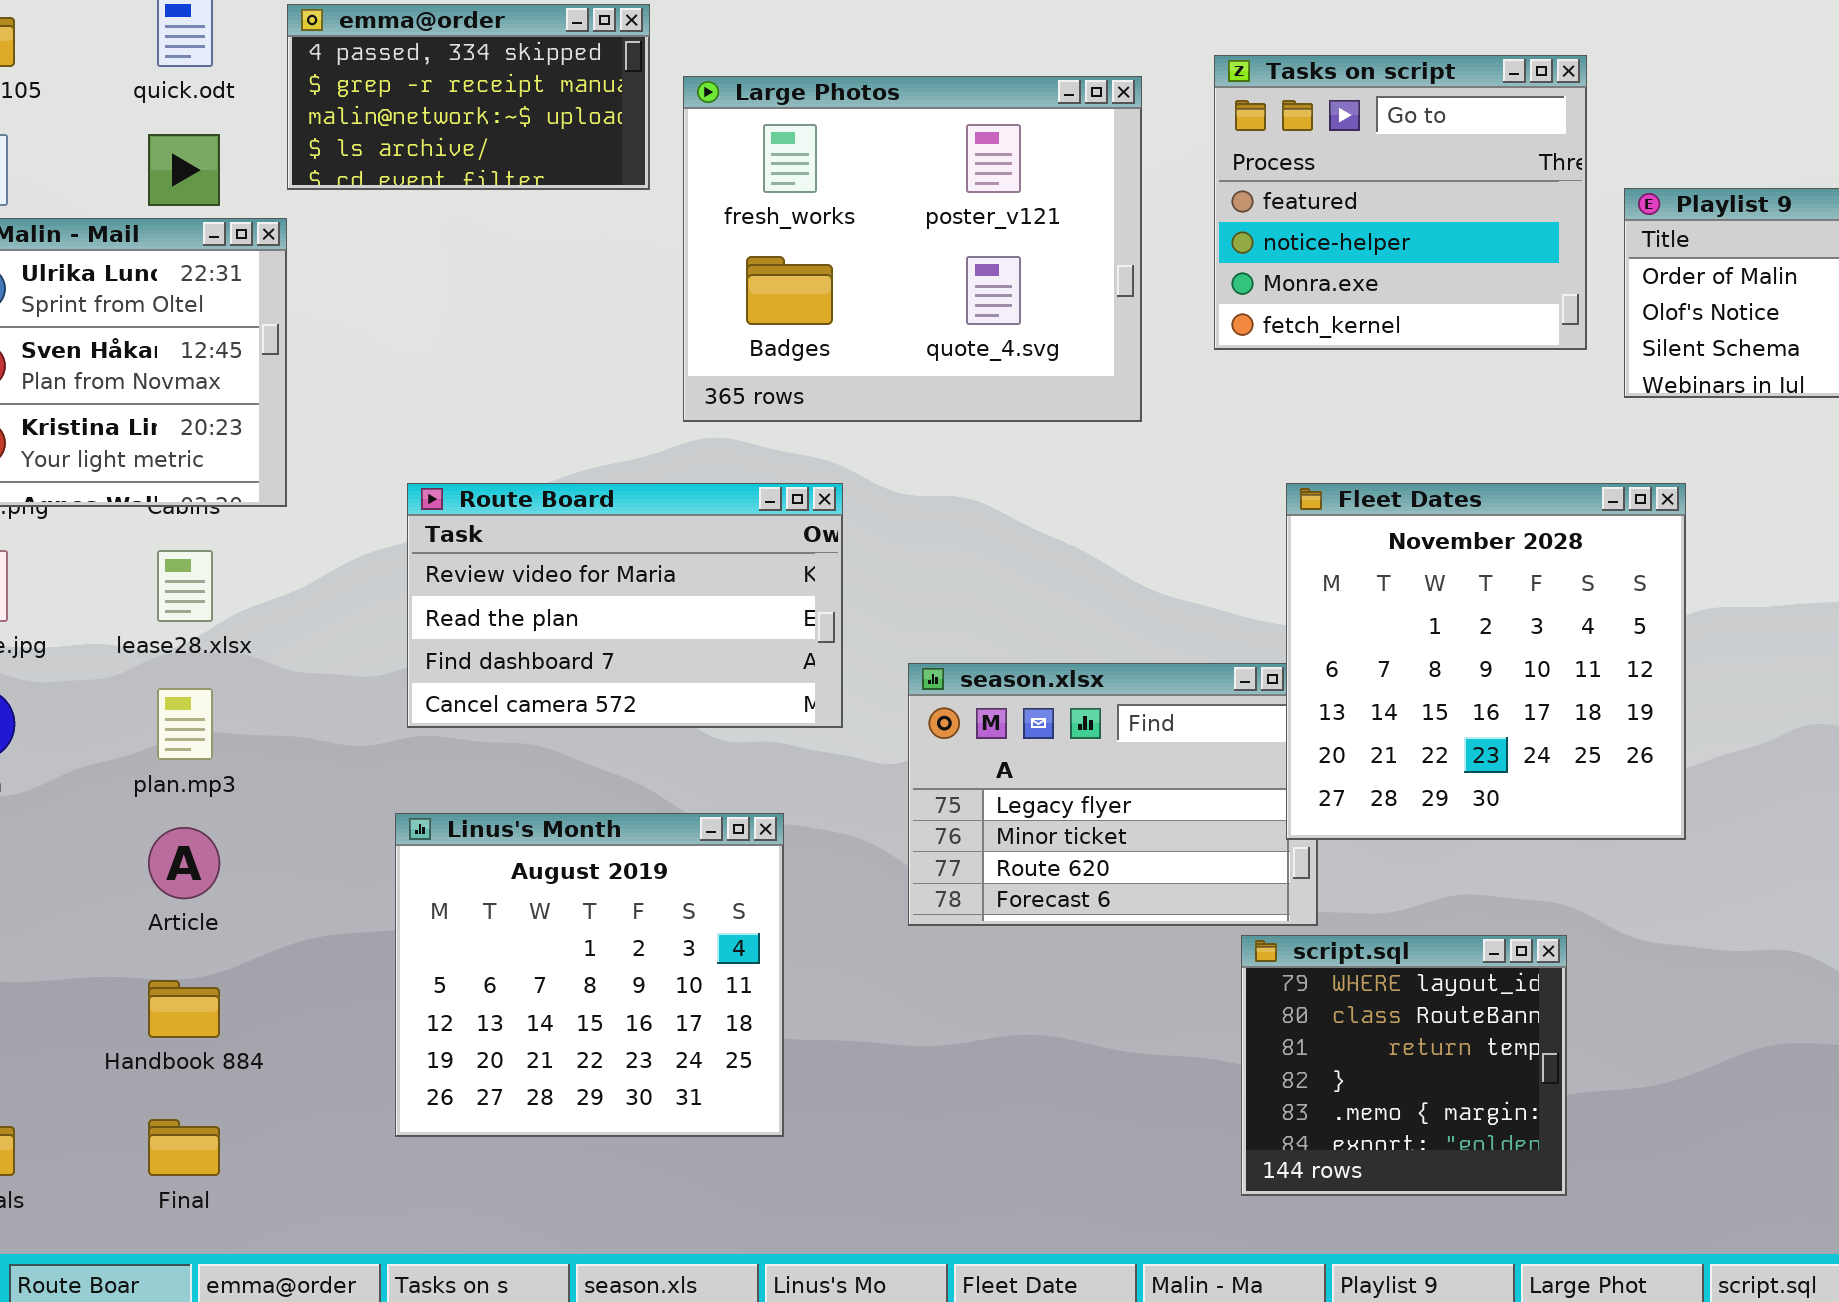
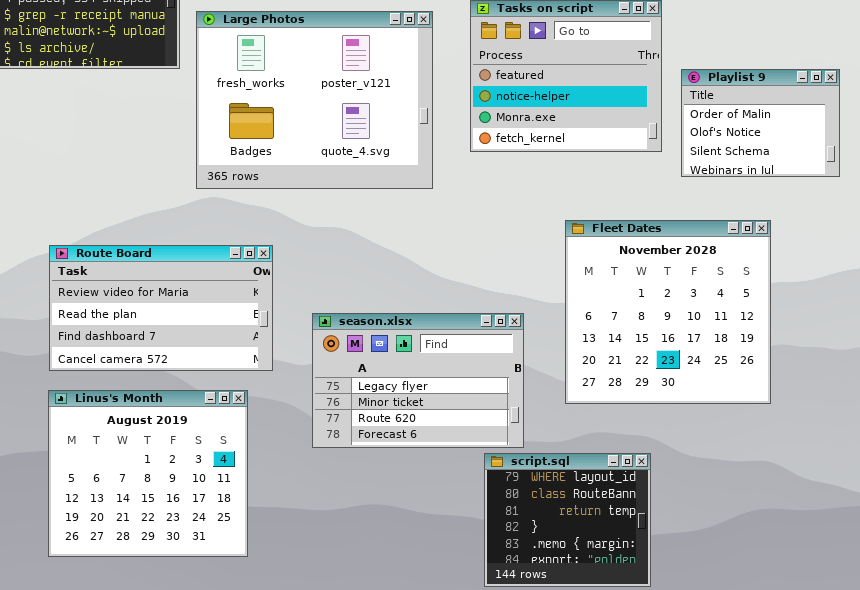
Route Board: [407,483,843,728] -> [49,245,273,371], moved
Fleet Dates: [1286,483,1686,840] -> [565,220,771,404], moved

